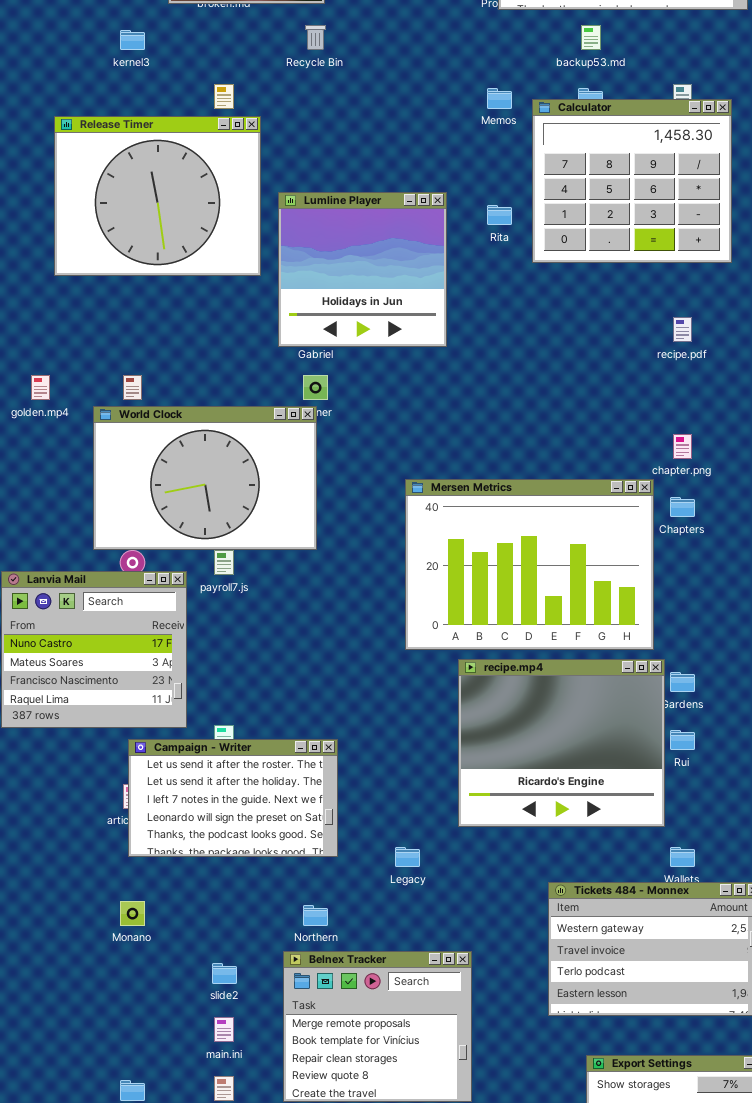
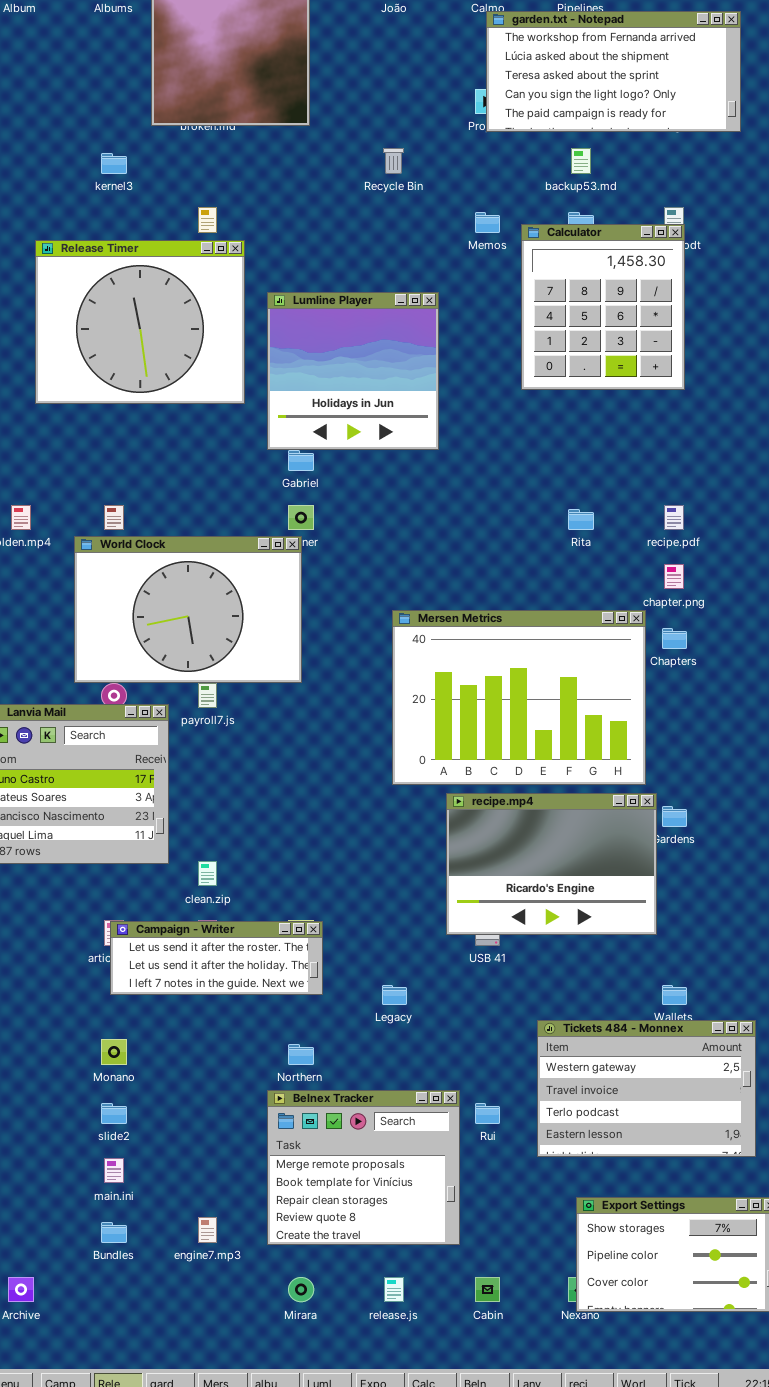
Recycle Bin: [305,25,326,50] -> [383,148,404,174], moved
Calculator: [532,99,732,263] -> [521,224,685,390], resized
Lumline Player: [278,192,447,347] -> [267,292,439,450], moved
Rita: [487,205,512,225] -> [568,509,594,530], moved
recipe.pdf: [673,317,692,342] -> [664,505,684,530], moved
recipe.mp4: [458,659,665,827] -> [446,793,657,935], resized
Rui: [670,730,695,750] -> [475,1103,500,1124], moved
Campaign - Writer: [128,739,338,857] -> [110,921,323,995], resized
slide2: [212,963,237,984] -> [101,1103,127,1124], moved
main.ini: [214,1017,234,1042] -> [104,1158,124,1183], moved

